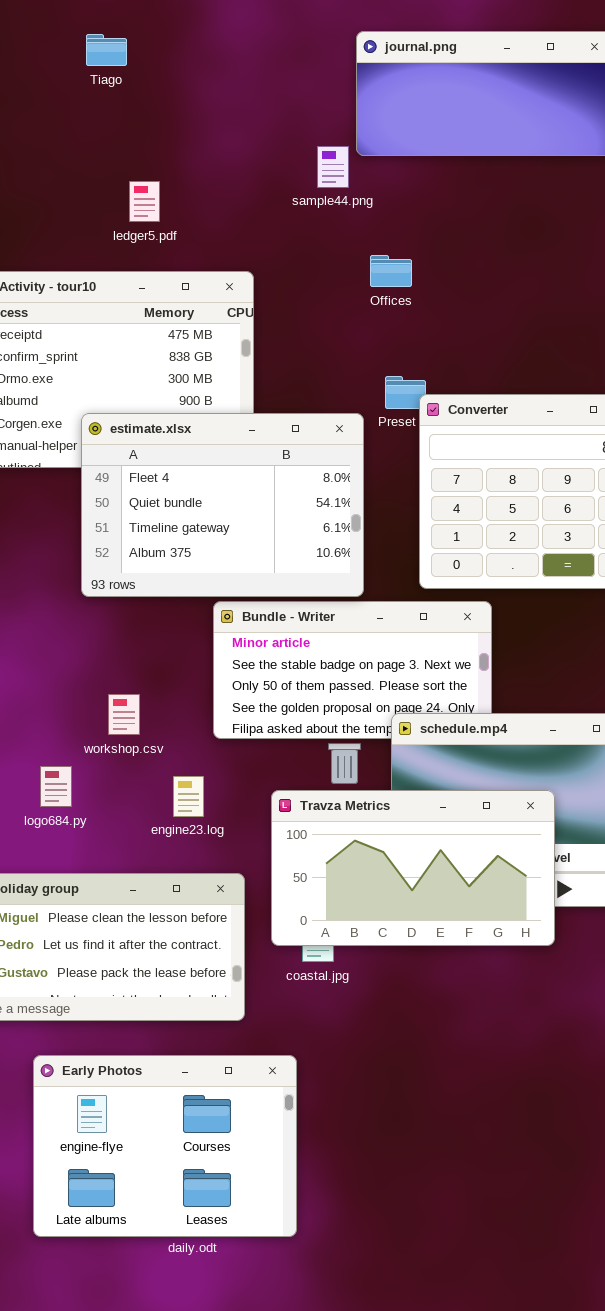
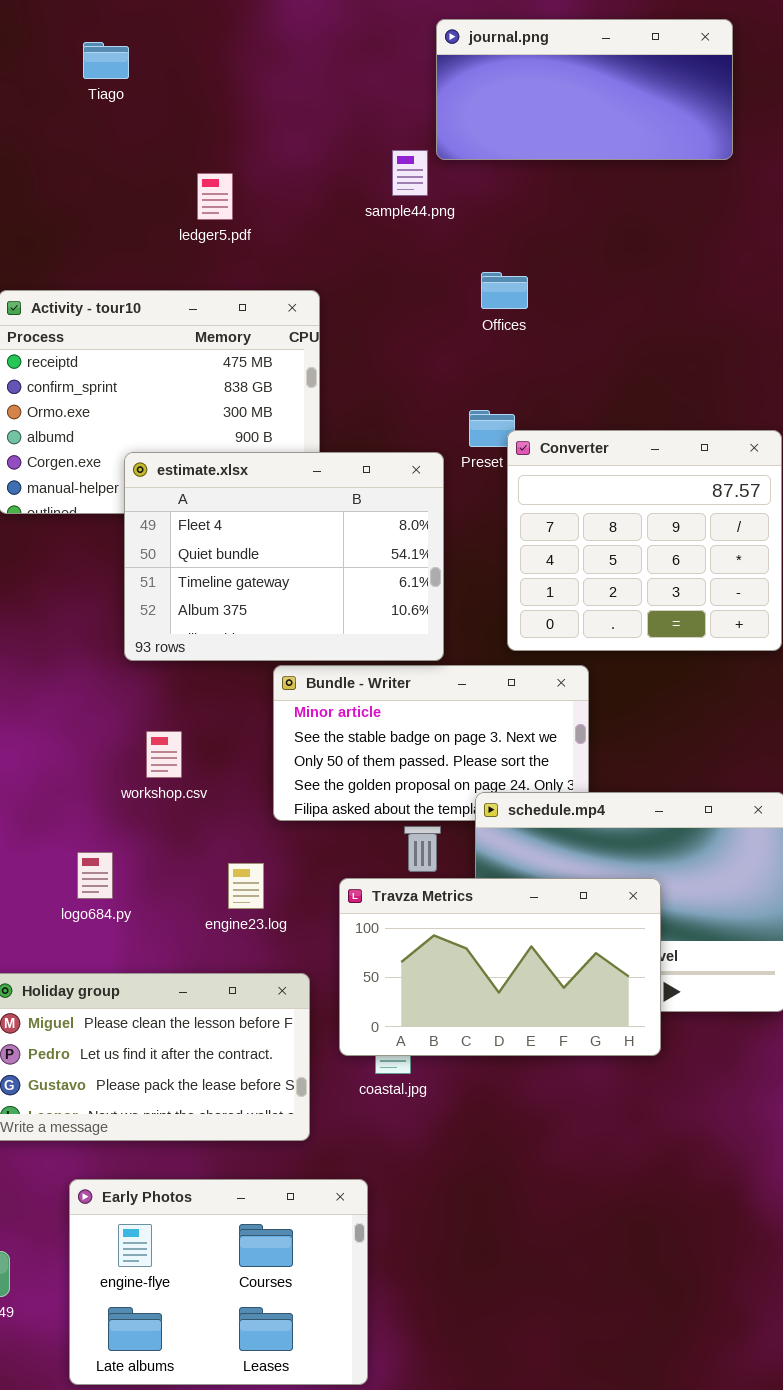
Tiago: [86,34,127,66] -> [83,42,129,79], moved
ledger5.pdf: [129,181,160,222] -> [197,173,233,220], moved
Offices: [370,255,412,287] -> [481,272,528,309], moved
workshop.csv: [108,694,140,735] -> [146,731,182,778], moved

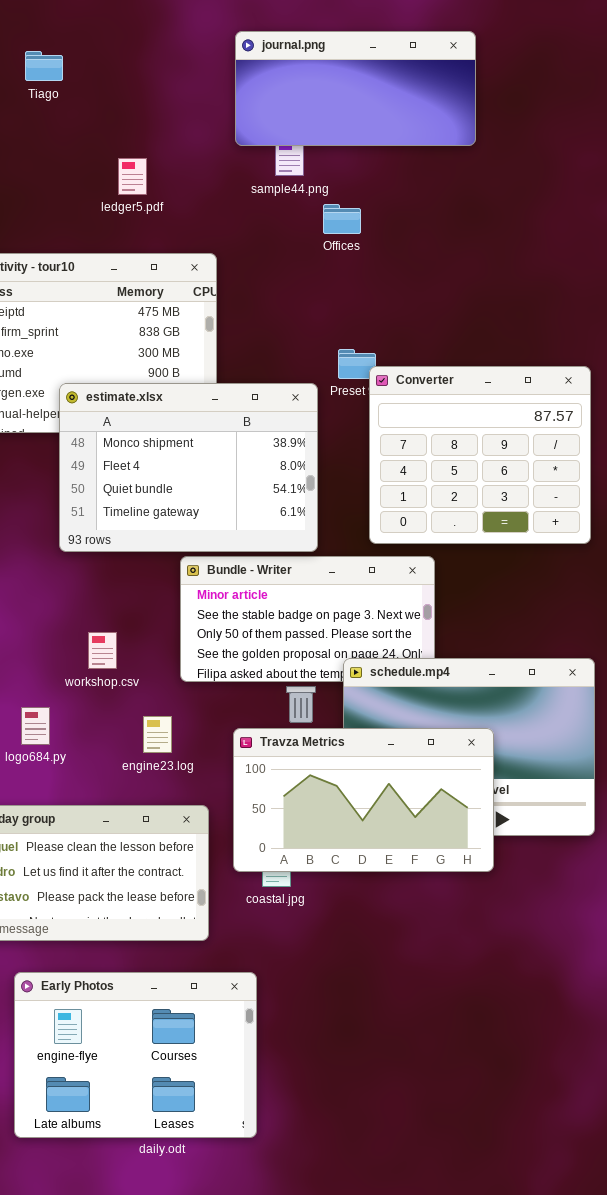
journal.png: [436,19,733,160] -> [235,31,476,146], moved
Offices: [481,272,528,309] -> [323,204,361,234], moved
estimate.xlsx: [124,452,444,661] -> [59,383,318,552], scrolled up 1 row
workshop.csv: [146,731,182,778] -> [88,632,117,669], moved

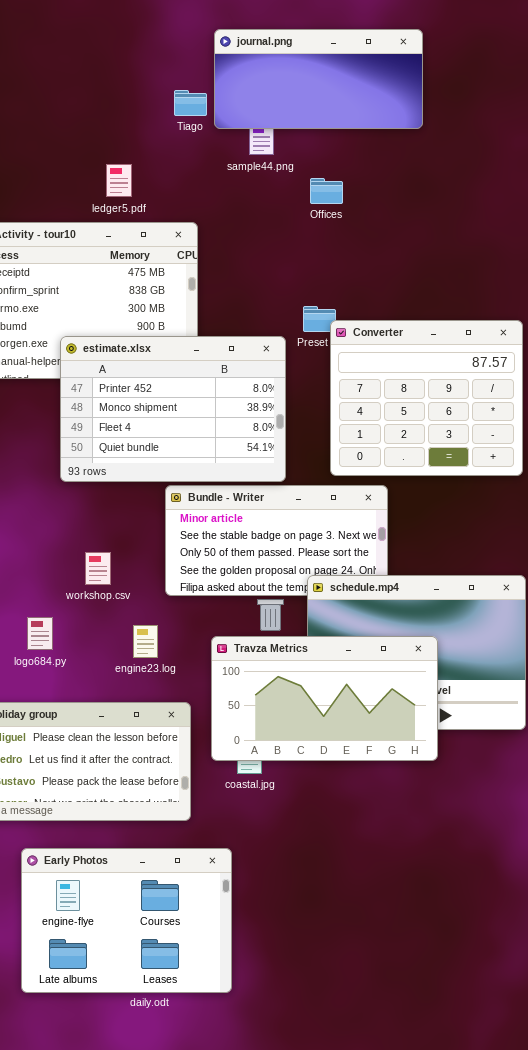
Tiago: [25,51,63,81] -> [174,90,207,116], moved
ledger5.pdf: [118,158,147,195] -> [106,164,132,197], moved
Offices: [323,204,361,234] -> [310,178,343,204], moved
estimate.xlsx: [59,383,318,552] -> [60,336,286,482], scrolled up 1 row

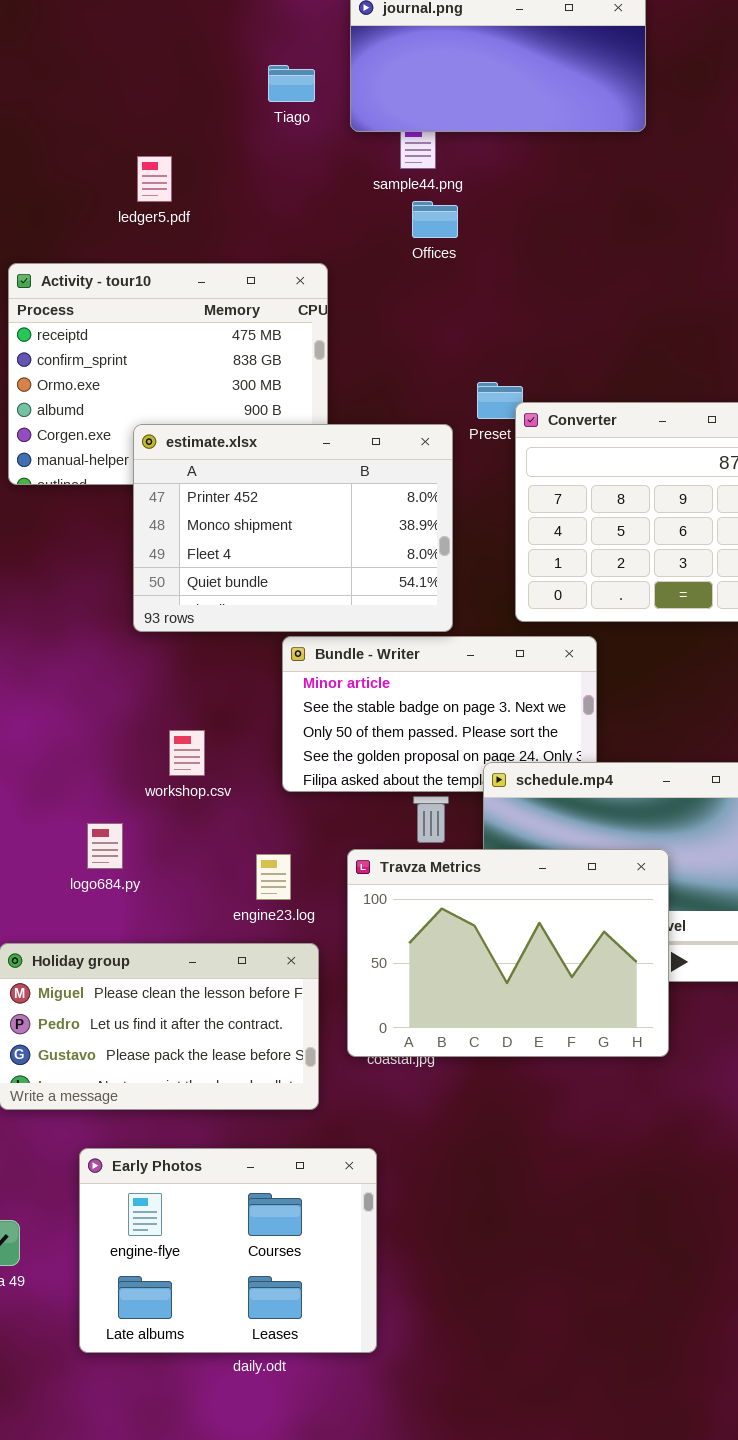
Tiago: [174,90,207,116] -> [268,65,315,102], moved
ledger5.pdf: [106,164,132,197] -> [137,156,172,202], moved
Offices: [310,178,343,204] -> [412,201,458,238], moved
engine23.log: [133,625,158,658] -> [256,854,291,900], moved
Travza Metrics: [211,636,438,761] -> [347,849,669,1057], resized

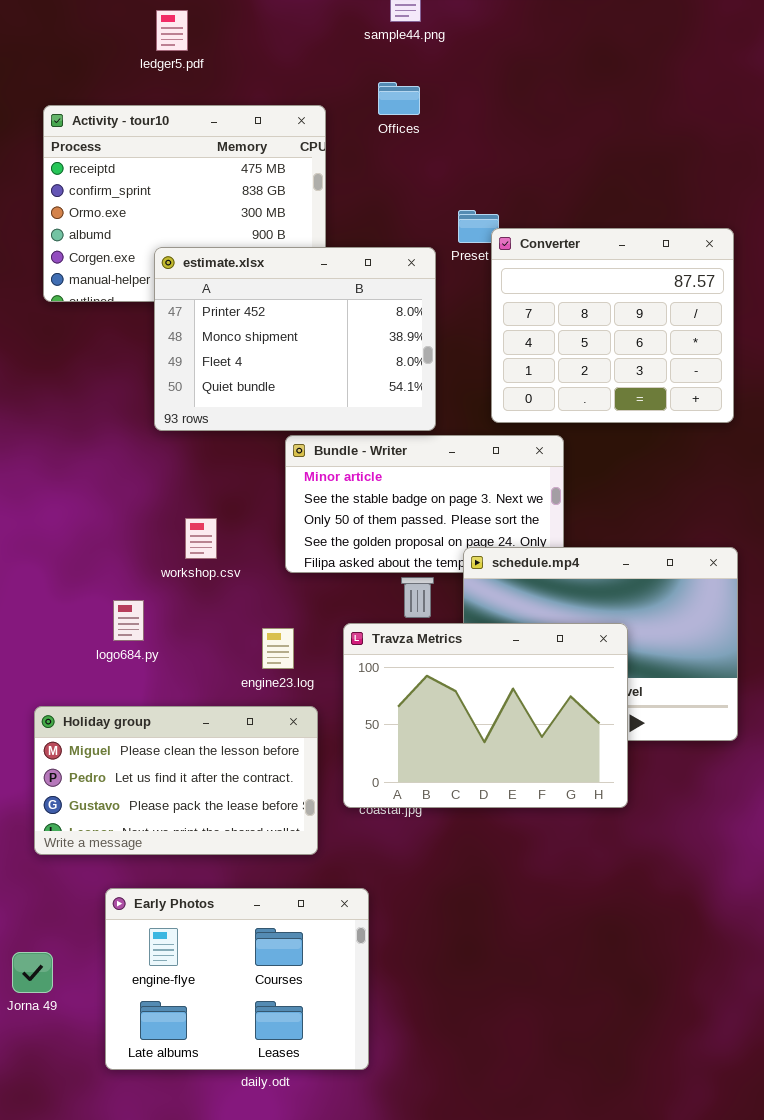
Offices: [412,201,458,238] -> [378,82,420,115], moved

